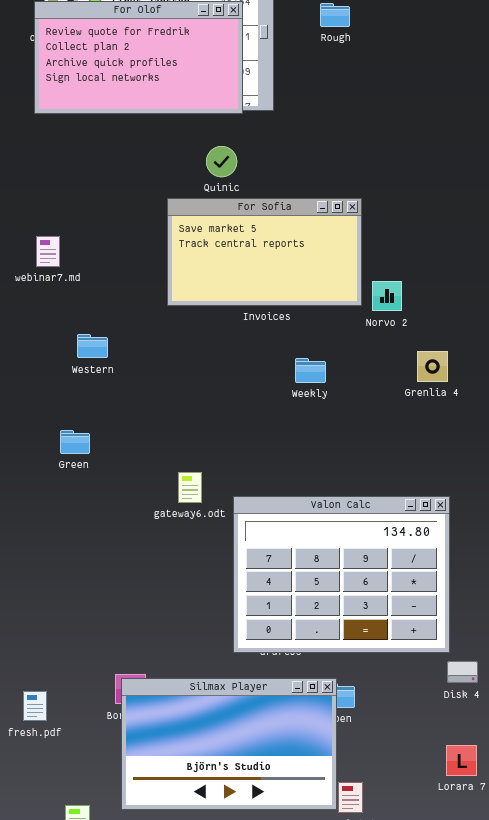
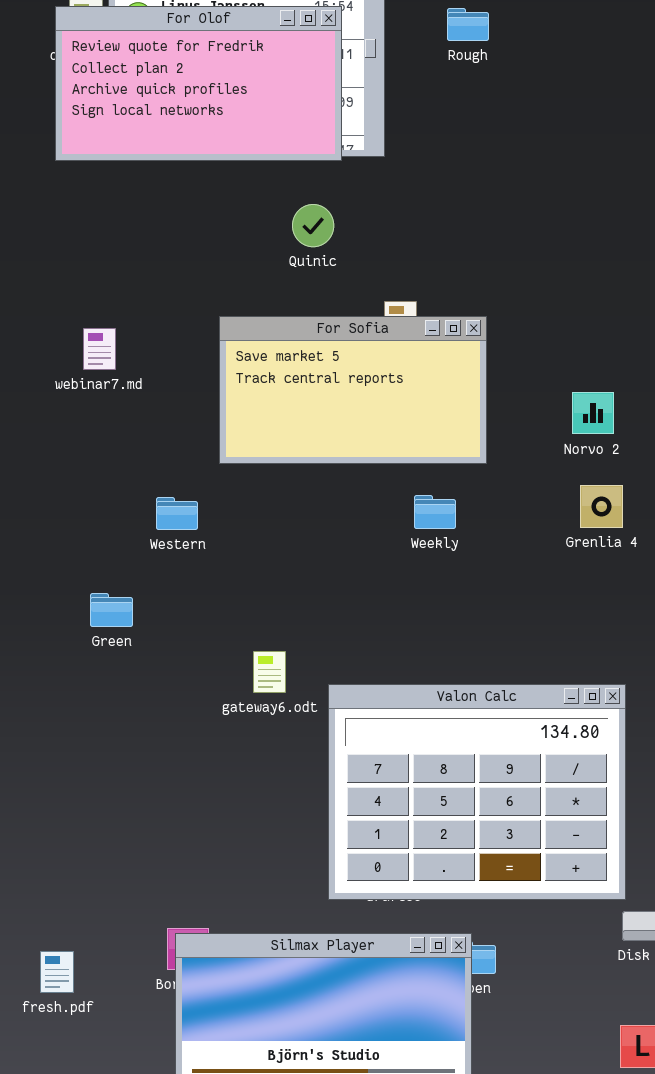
For Sofia: [167,198,362,306] -> [219,316,487,464], moved
webinar7.md: [36,236,60,267] -> [83,328,116,370], moved
Norvo 2: [372,281,402,311] -> [572,392,614,434], moved
Western: [77,334,108,358] -> [156,497,198,530], moved

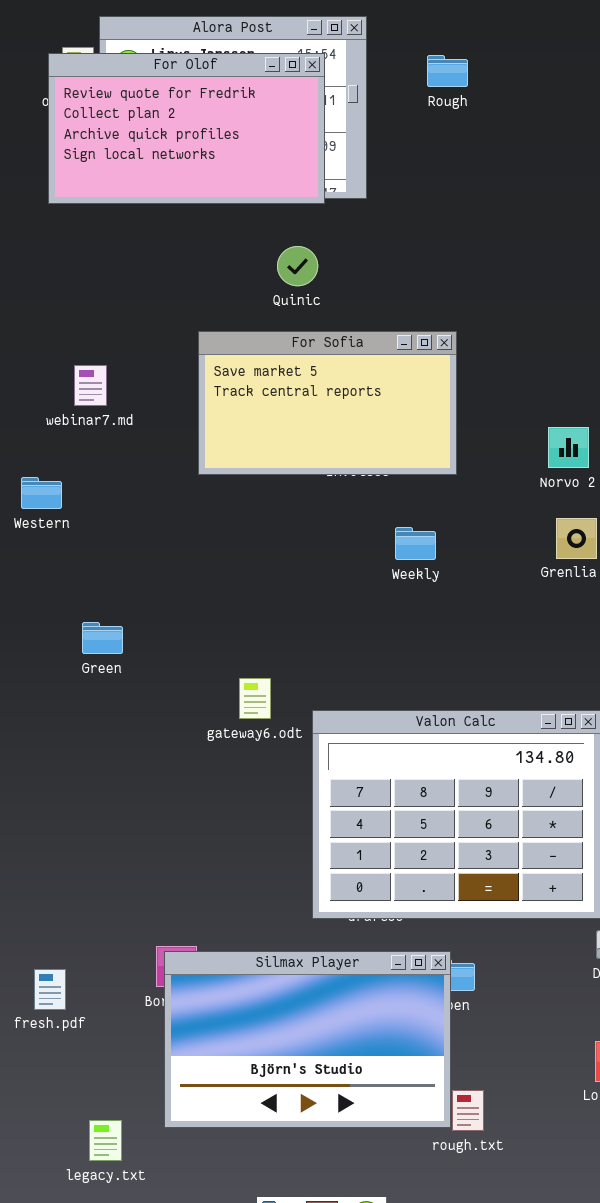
For Sofia: [219,316,487,464] -> [198,331,457,475], moved
Western: [156,497,198,530] -> [21,477,62,509], moved

